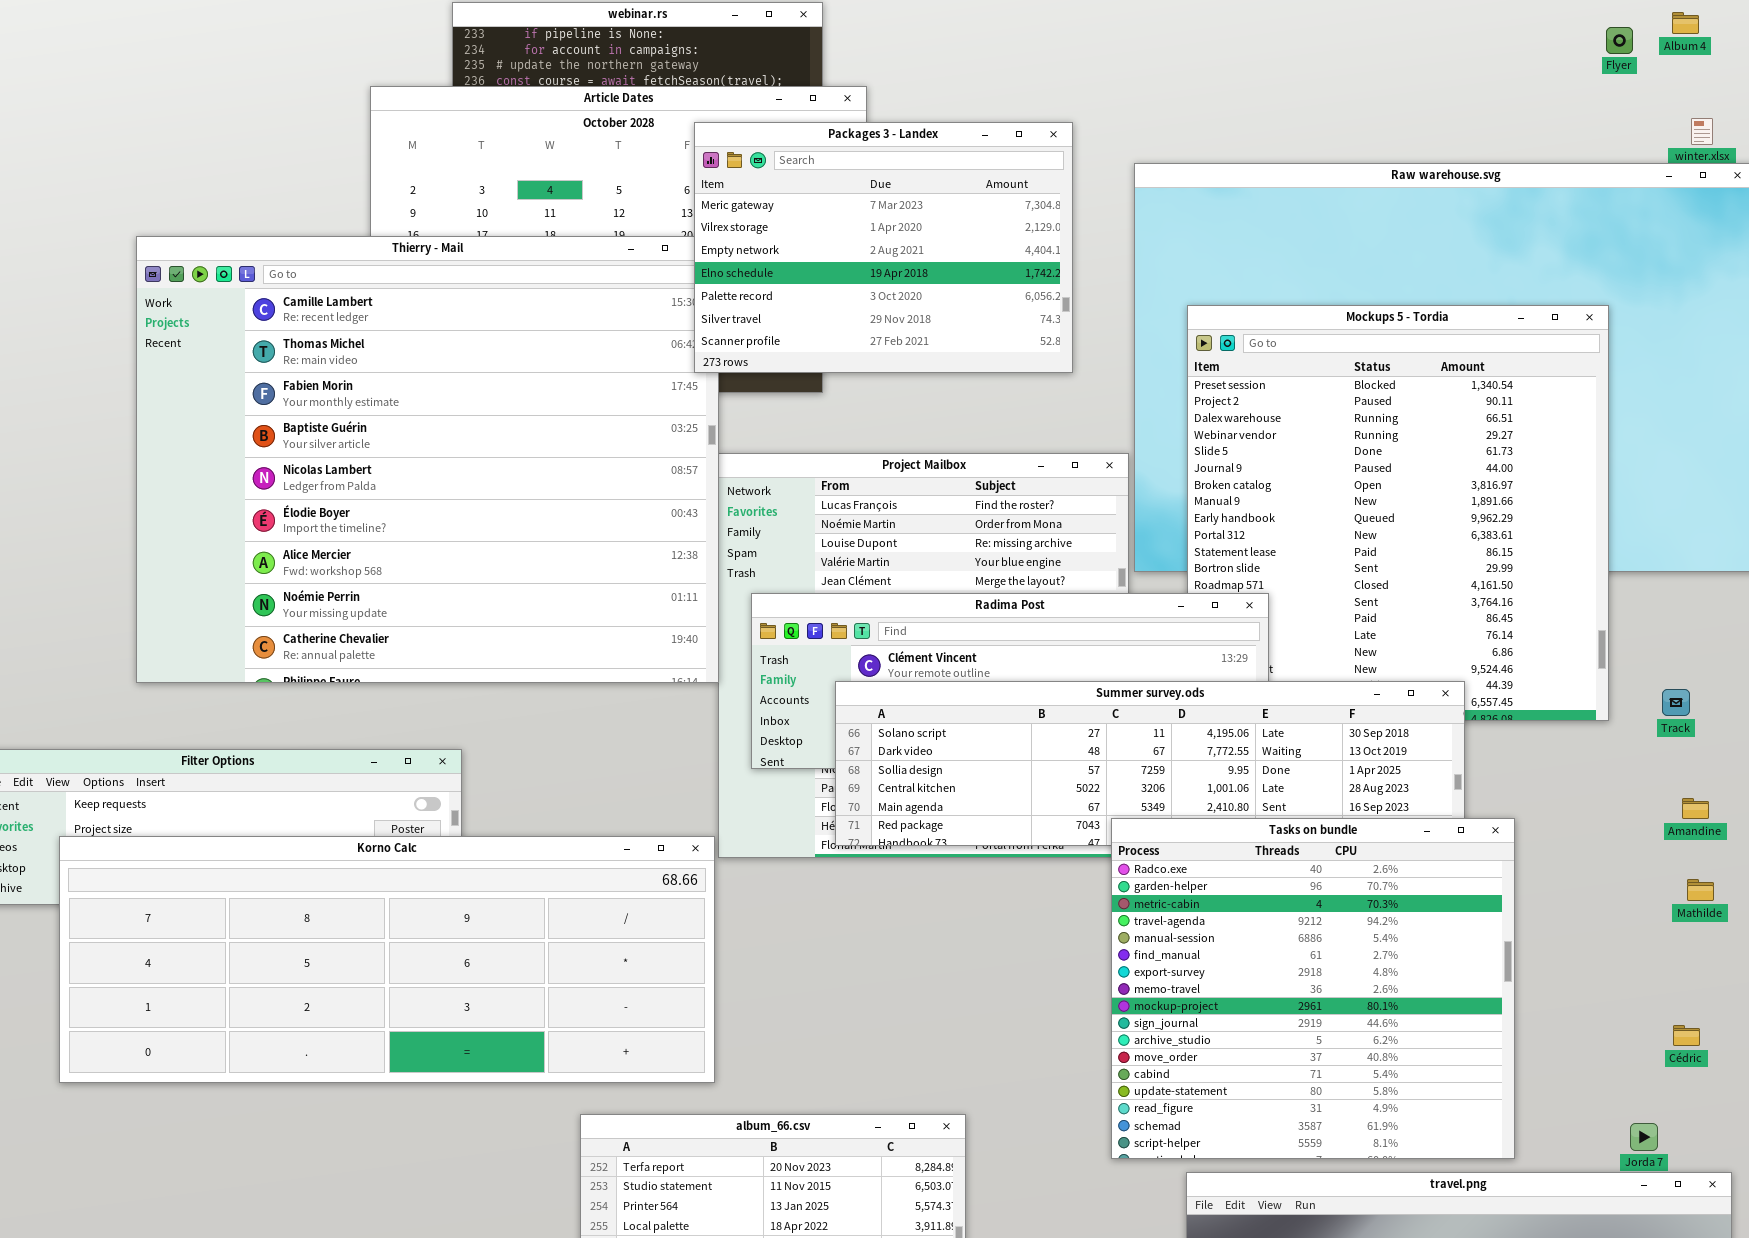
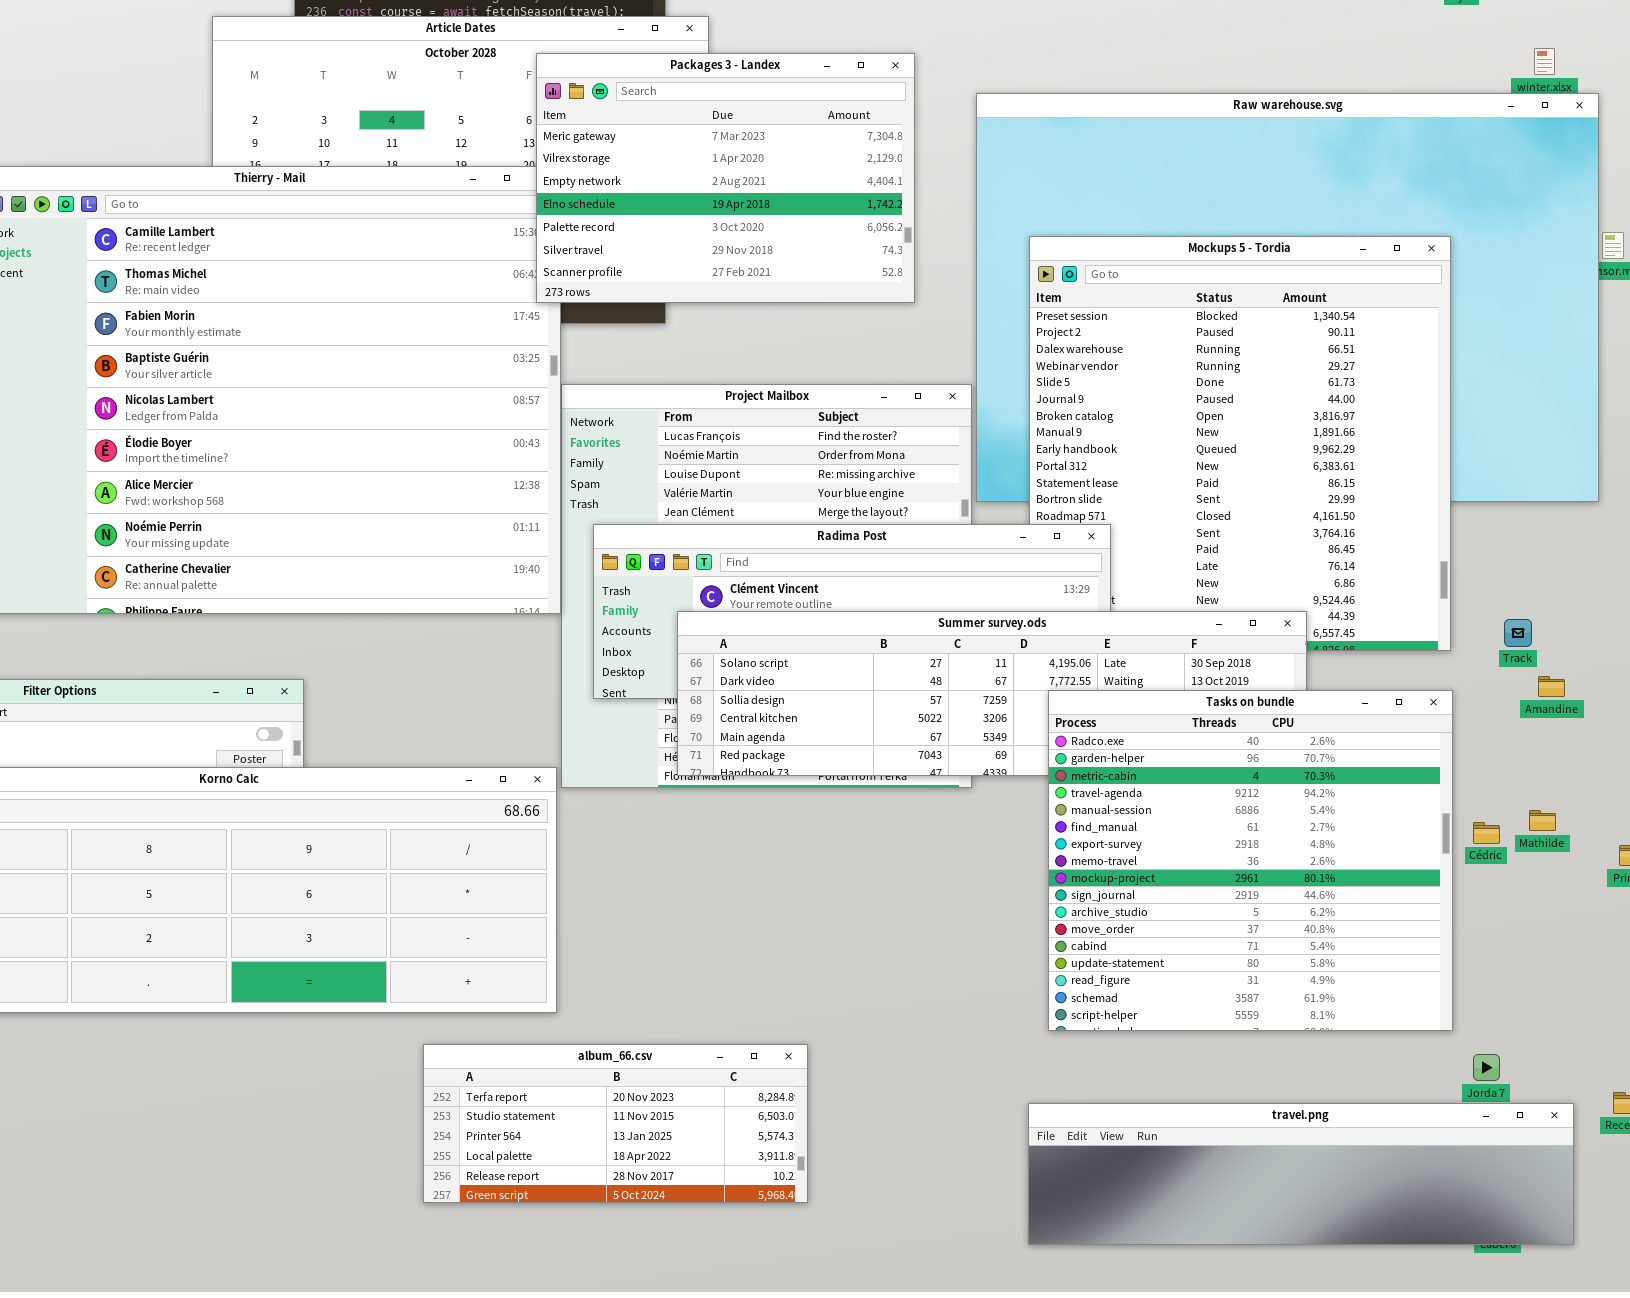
Amandine: [1682,798,1709,819] -> [1538,676,1565,697], moved
Tasks on bundle: [1111,818,1515,1159] -> [1048,690,1453,1031], moved
Cédric: [1673,1025,1700,1046] -> [1473,822,1500,844], moved

